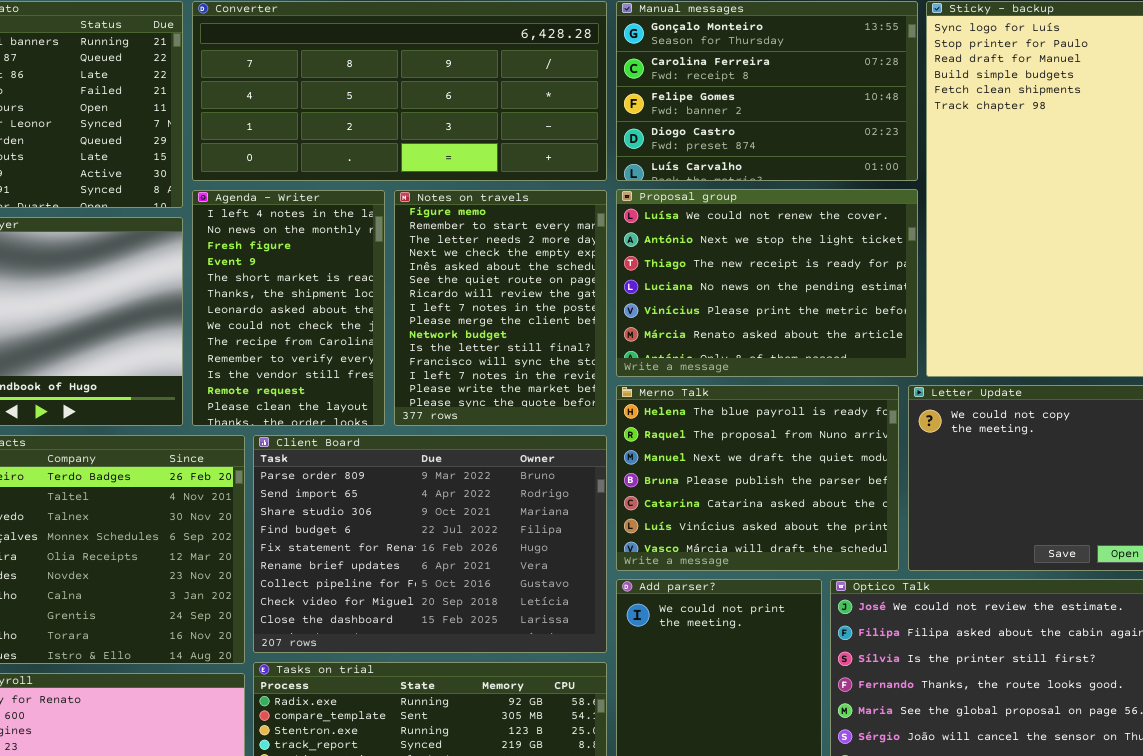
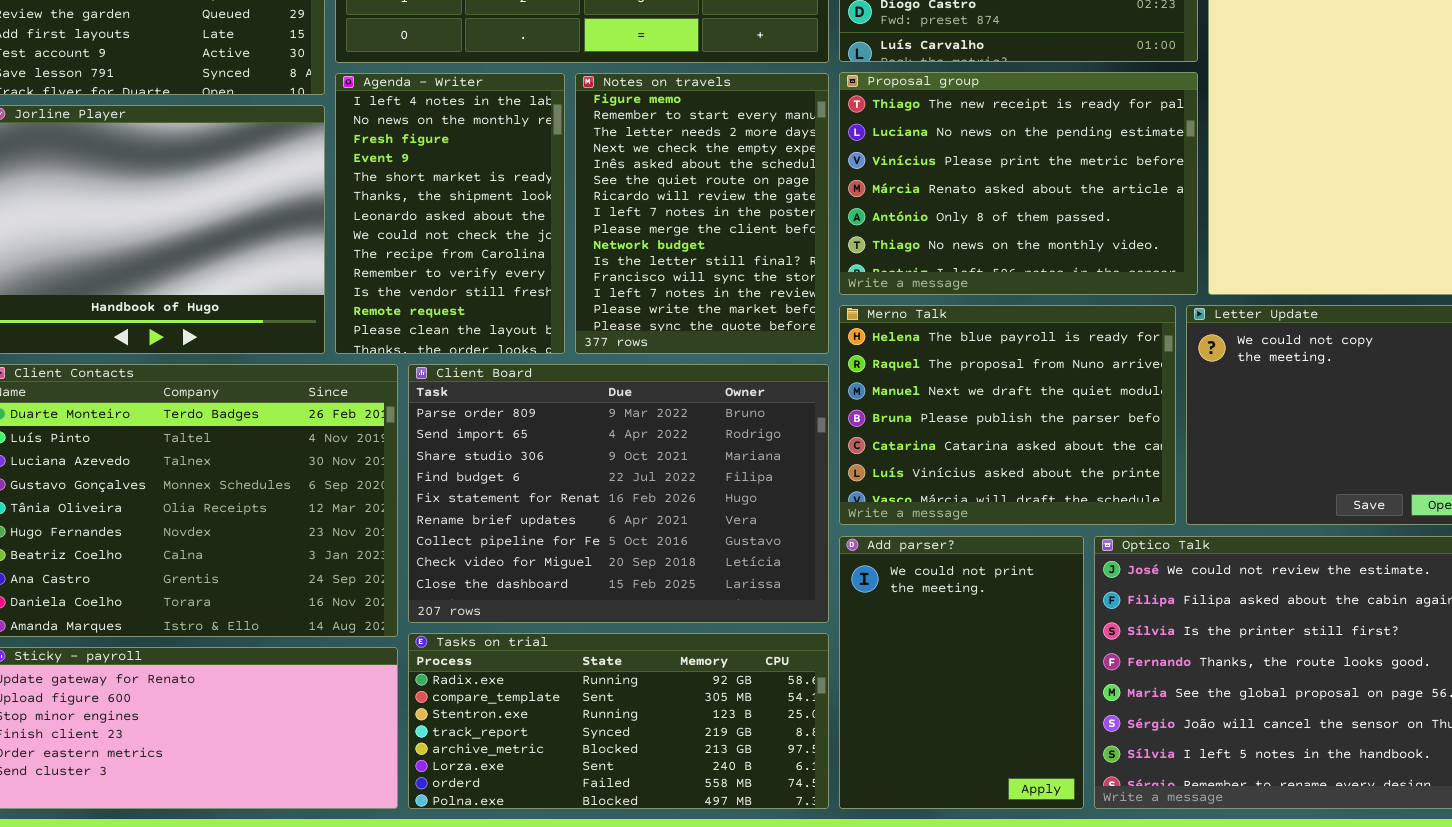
Proposal group: [616,189,918,377] -> [839,72,1198,295], scrolled down 2 rows

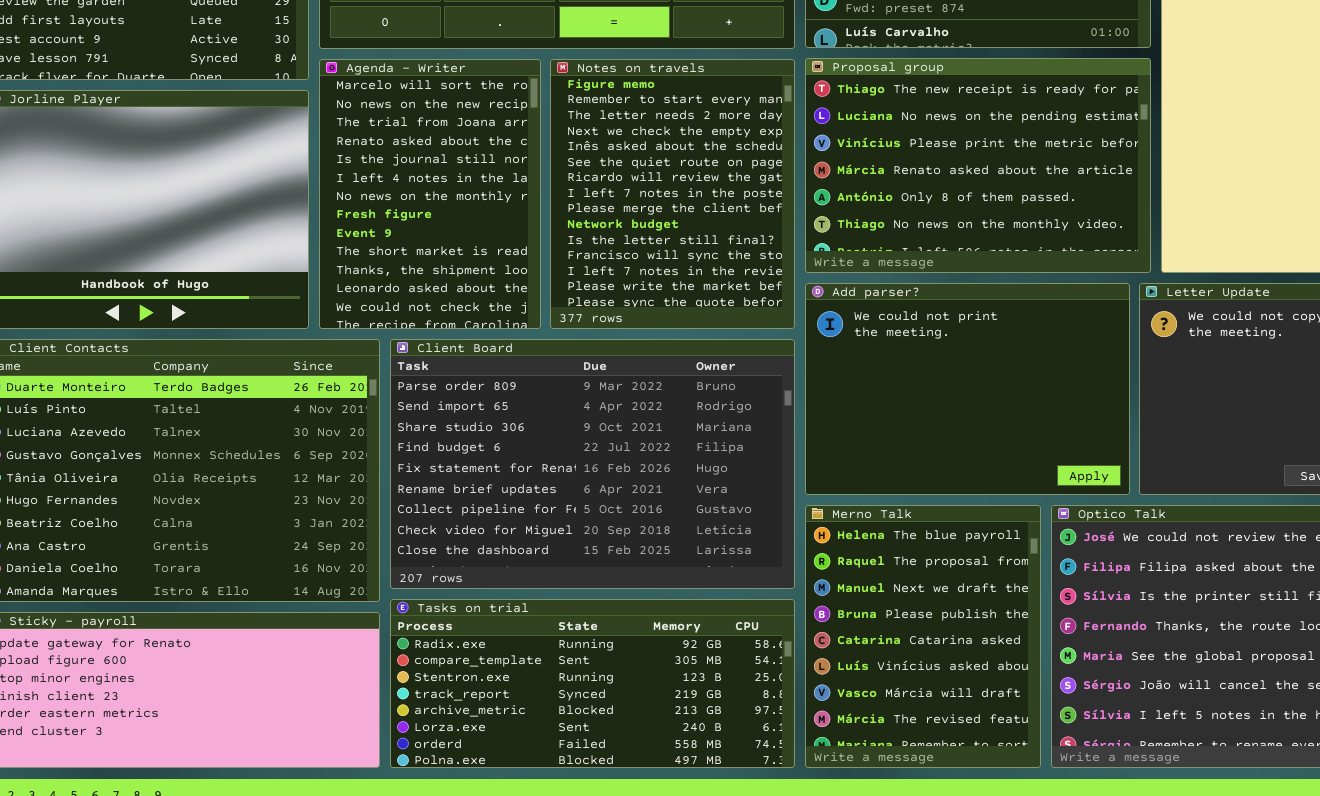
Agenda - Writer: [335,73,565,354] -> [319,59,541,329], scrolled up 5 rows
Merno Talk: [839,305,1176,525] -> [805,505,1041,768], moved, resized
Add parser?: [839,536,1084,809] -> [805,283,1130,495], moved, resized

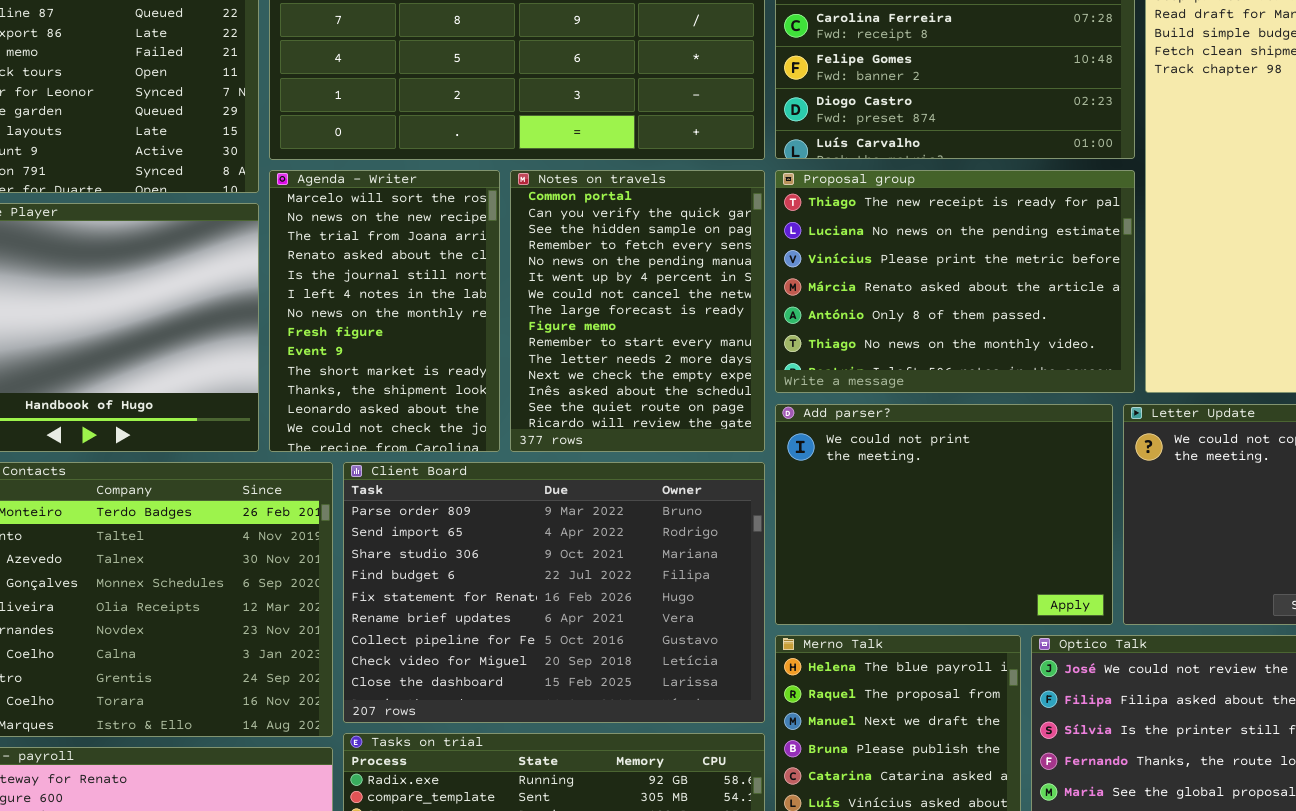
Notes on travels: [550,59,795,329] -> [510,170,765,452], scrolled up 8 rows

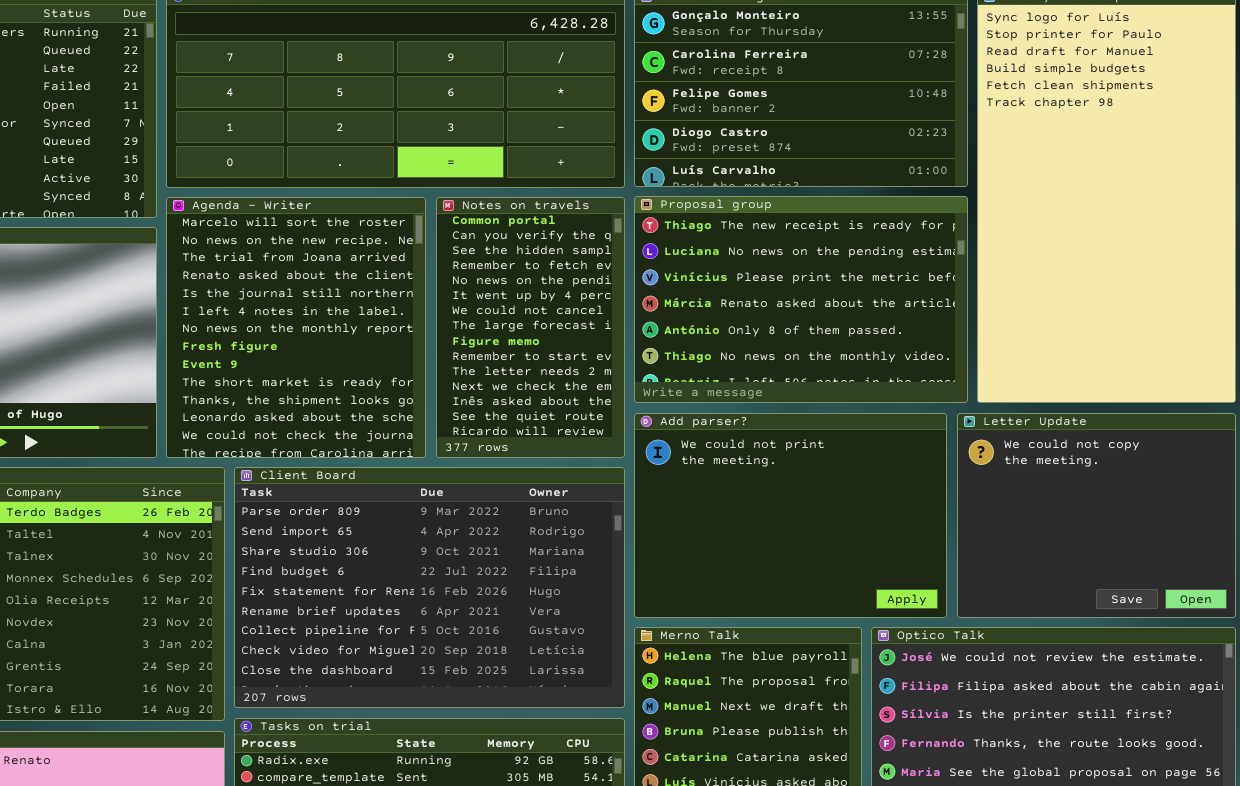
Agenda - Writer: [269,170,500,452] -> [166,197,426,458], resized
Notes on travels: [510,170,765,452] -> [436,197,625,458], resized

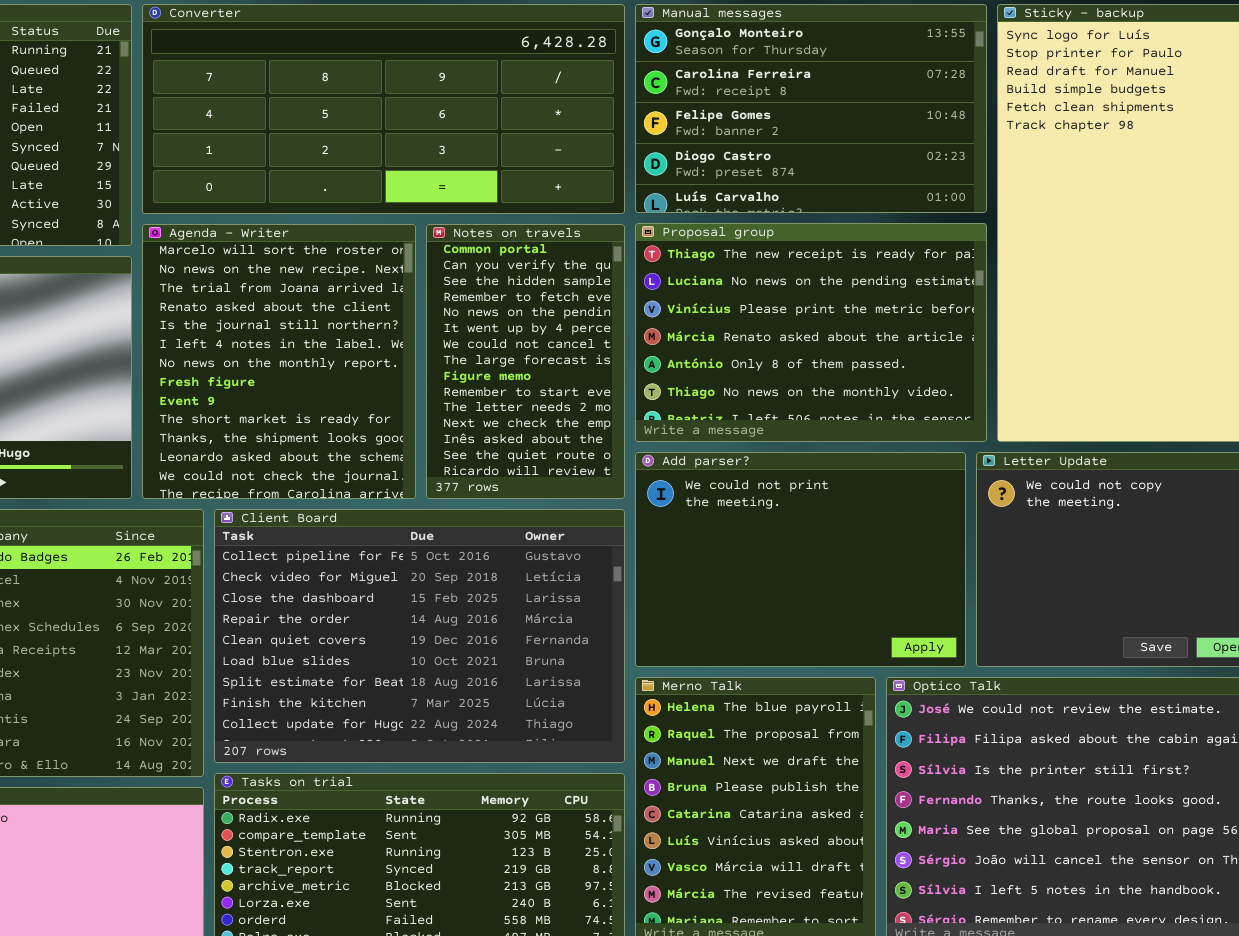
Client Board: [234,467,625,708] -> [214,509,625,763], scrolled down 6 rows

